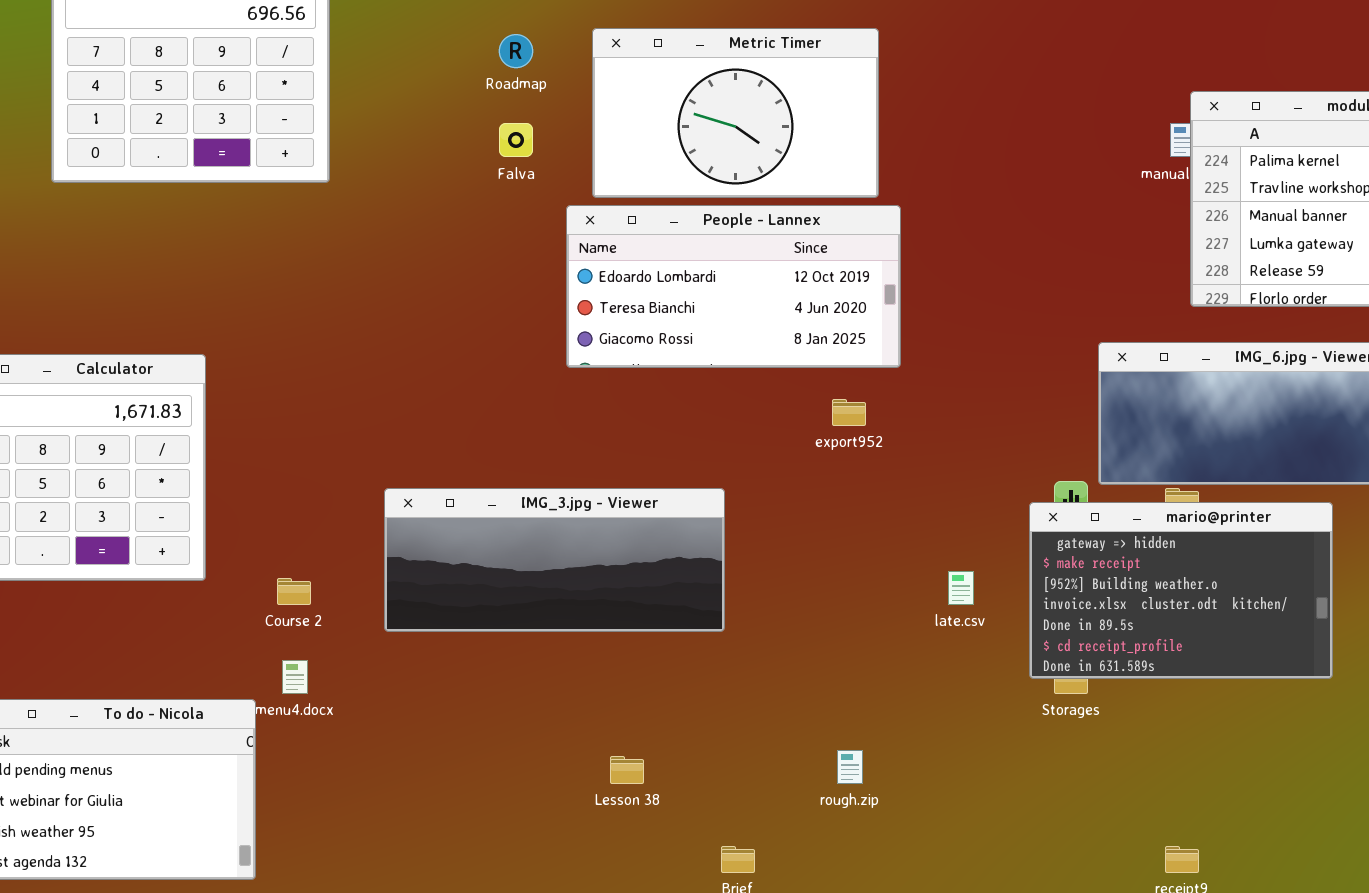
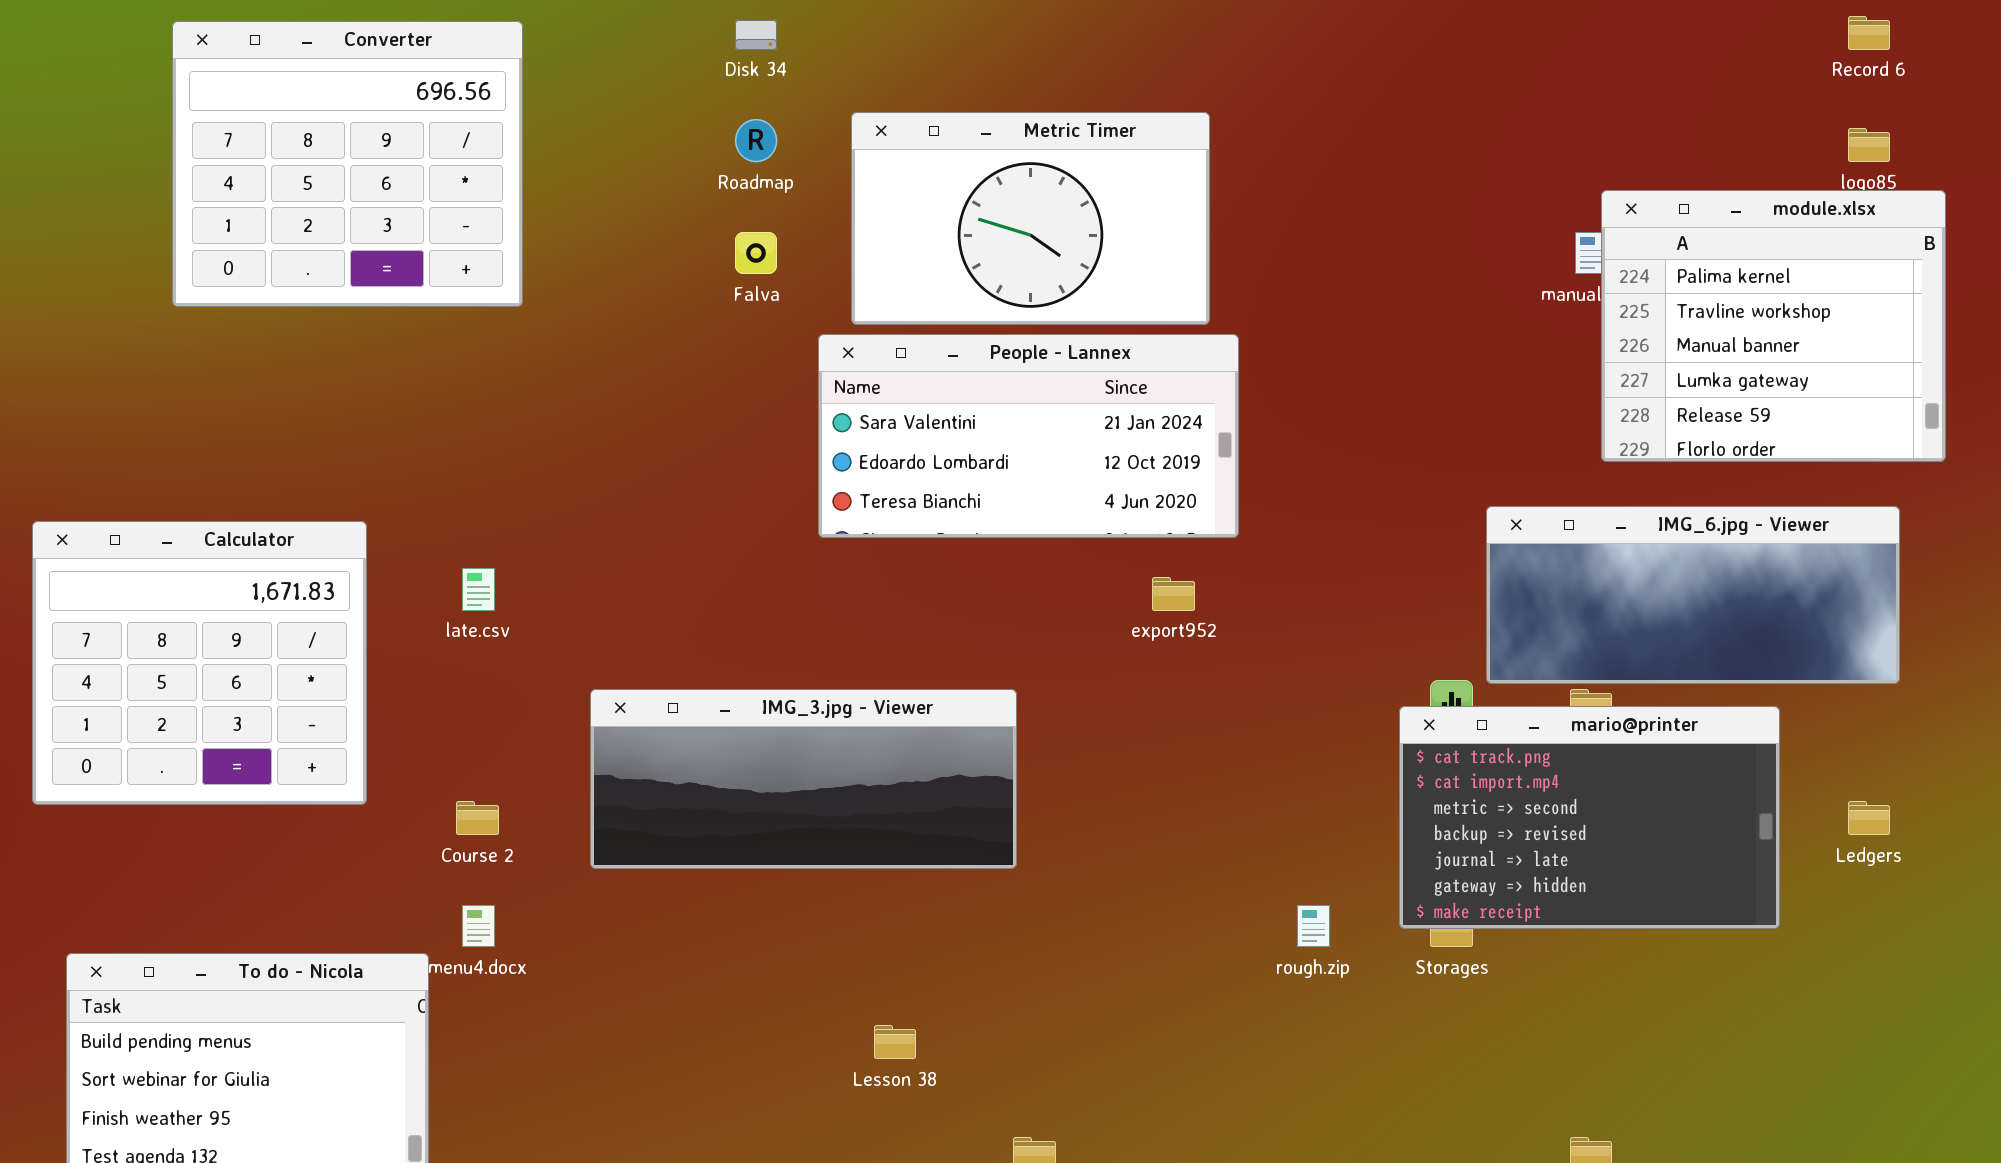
People - Lannex: [566,205,901,368] -> [818,334,1239,538], scrolled up 1 row
mario@printer: [1029,502,1333,679] -> [1399,706,1780,929], scrolled up 5 rows
late.csv: [948,571,974,605] -> [462,568,495,611], moved
rough.zip: [837,750,863,784] -> [1297,905,1330,947], moved

